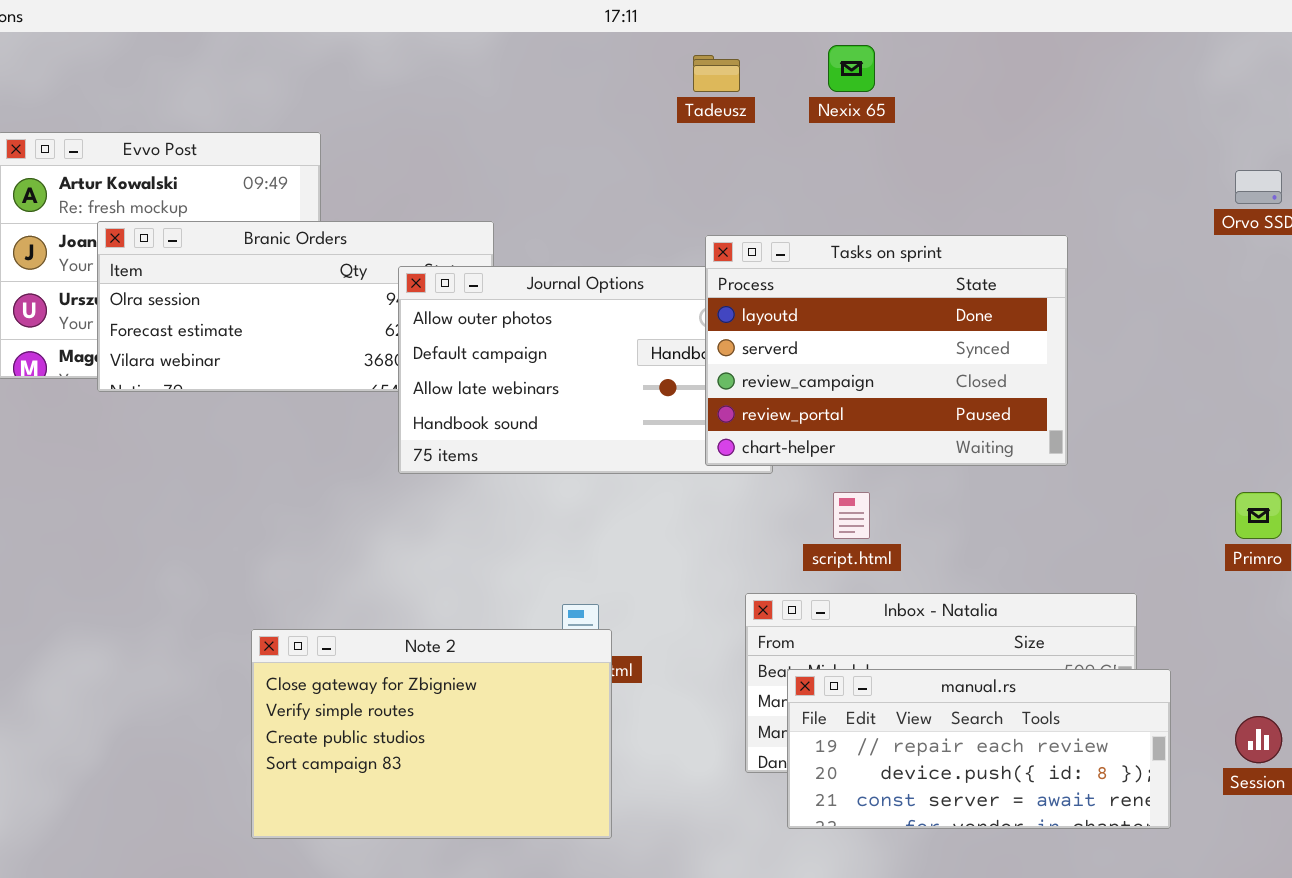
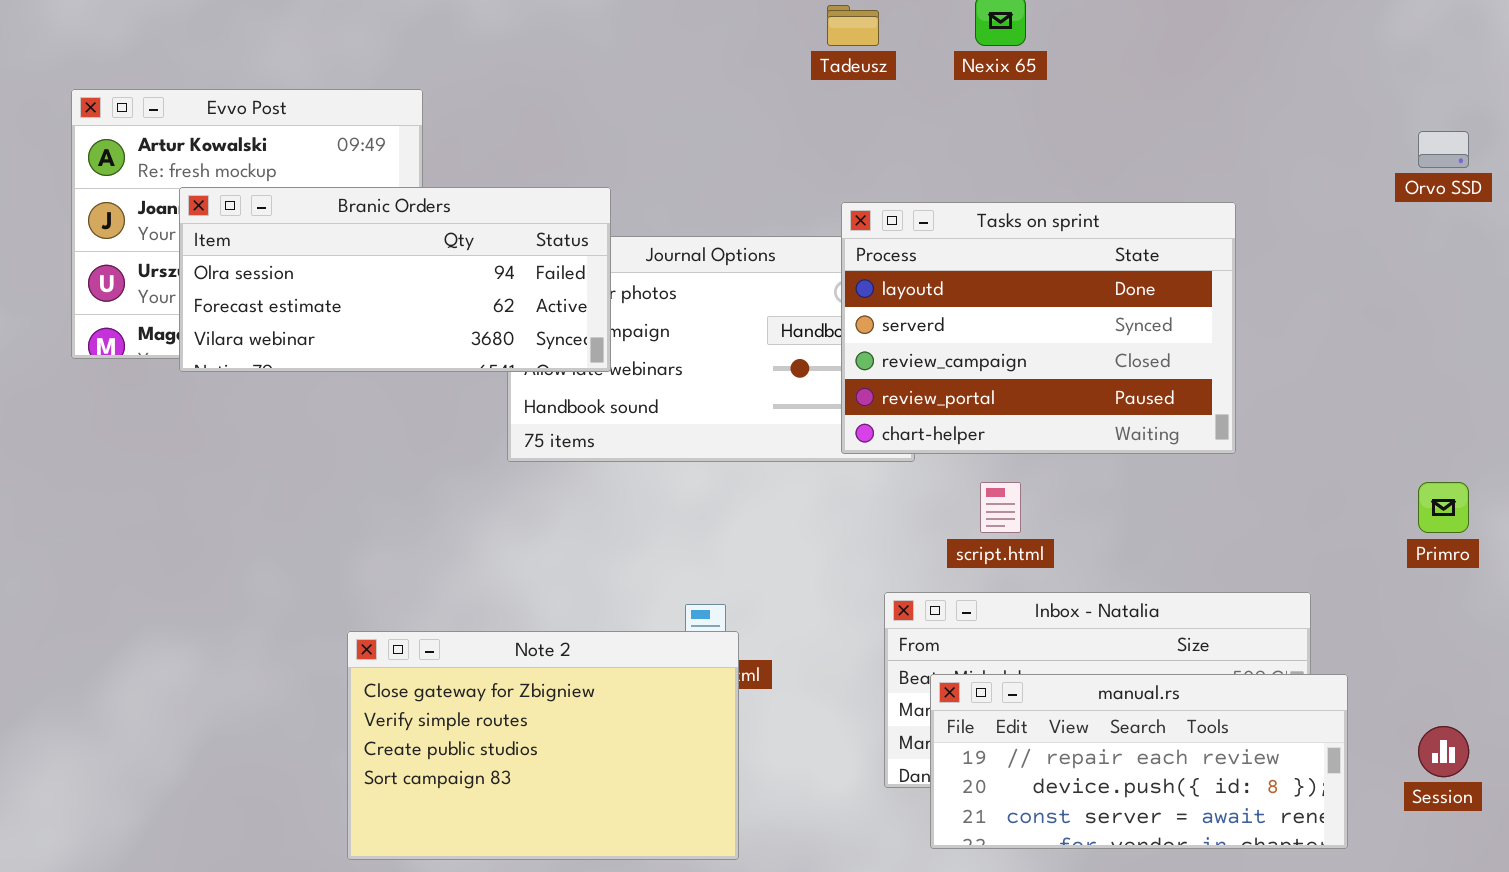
Branic Orders: [97,221,494,392] -> [179,187,611,372], raised

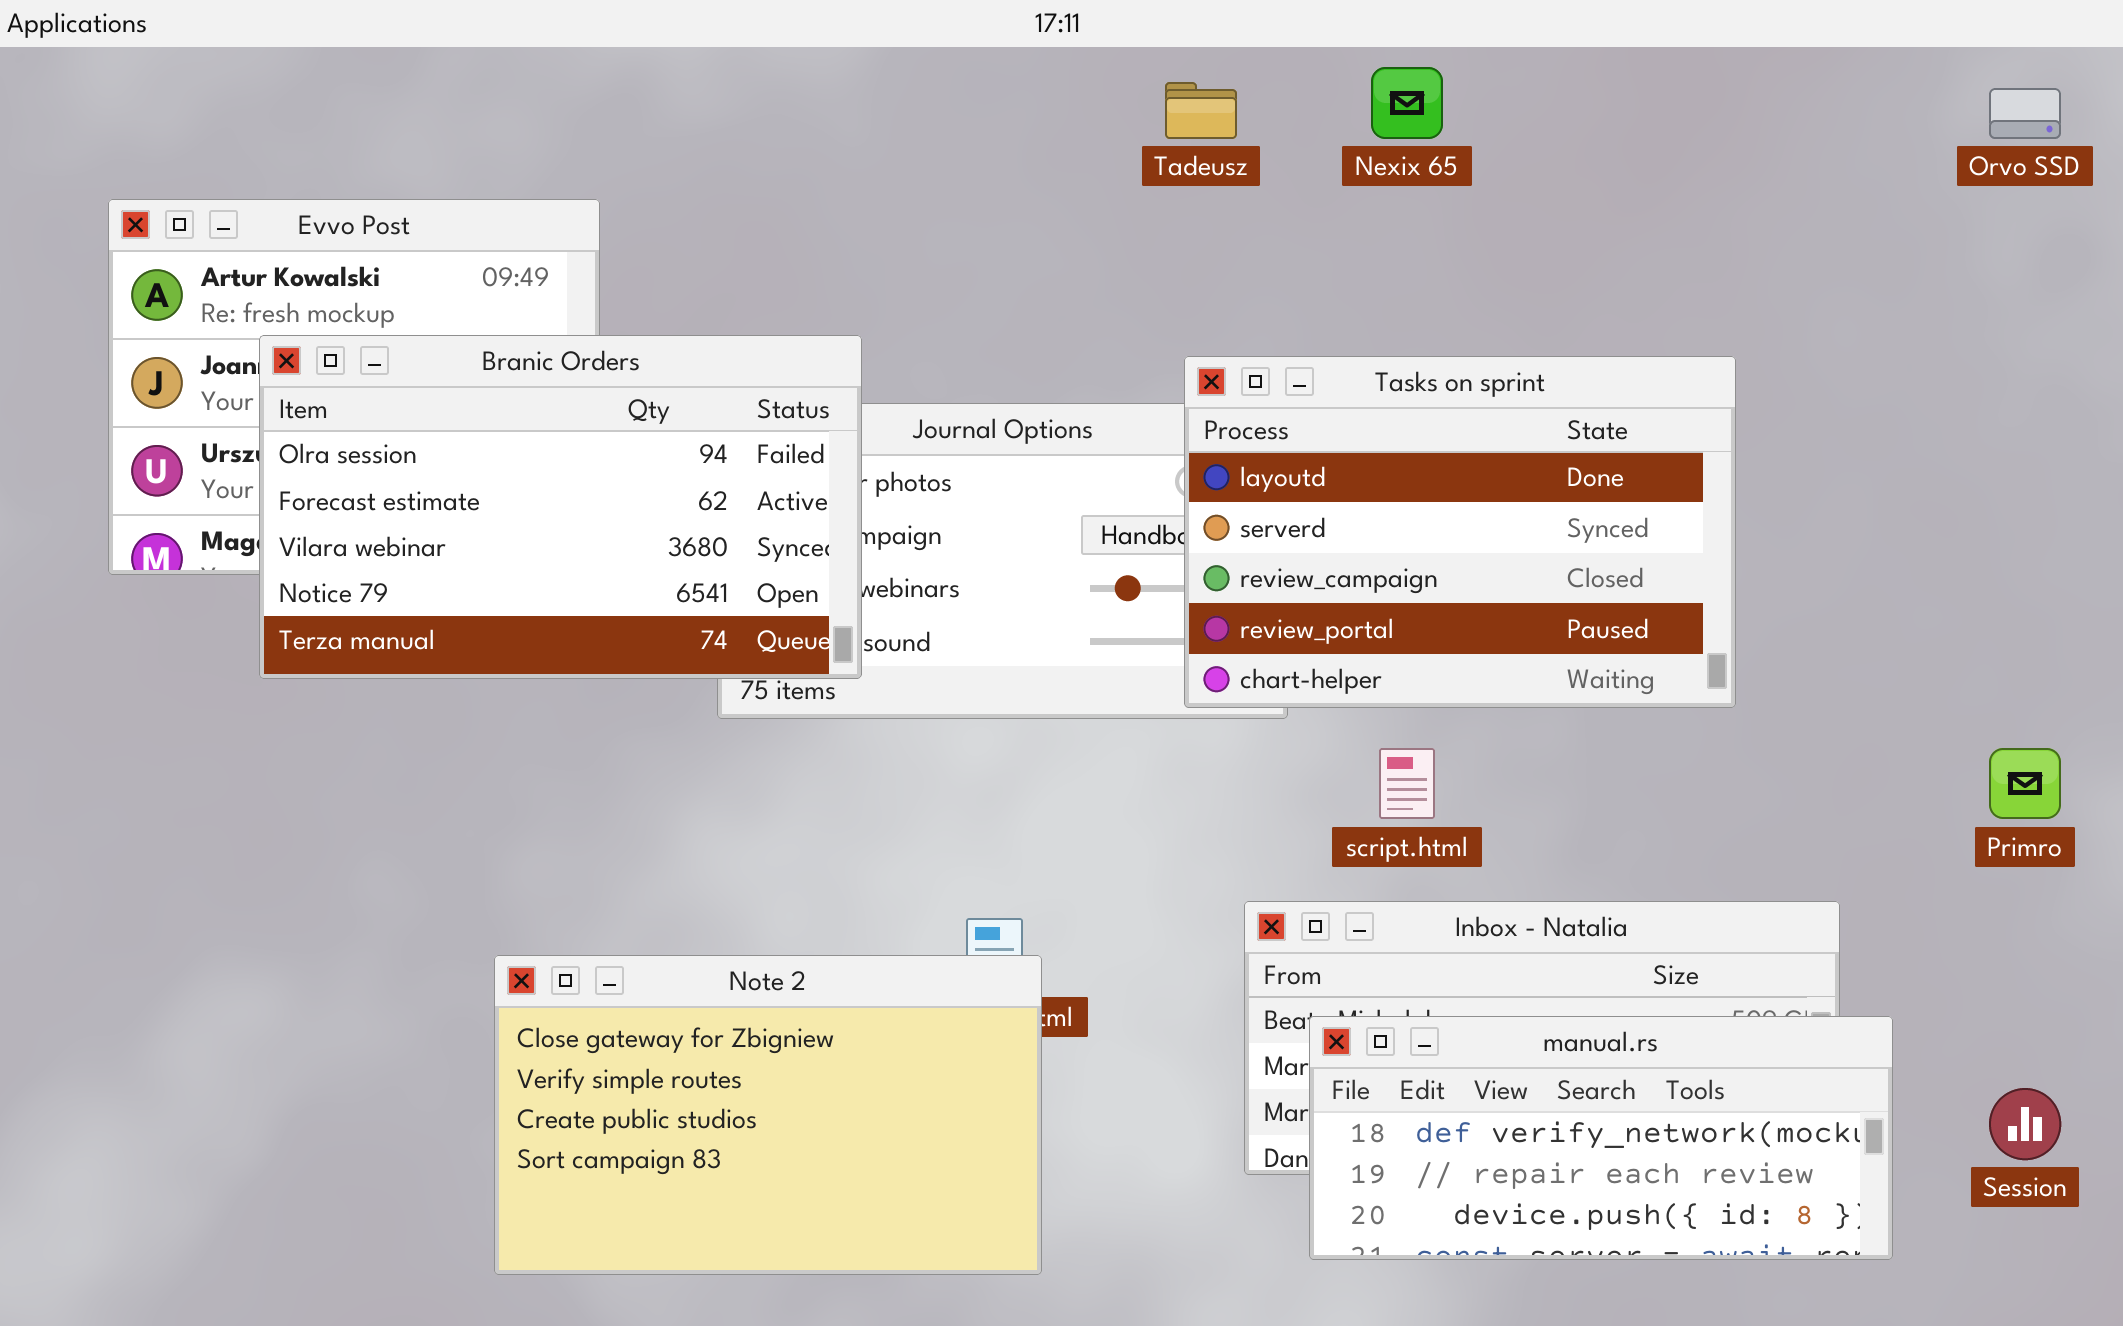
Orvo SSD: [1418,131,1469,168] -> [1989,88,2061,139], moved
Branic Orders: [179,187,611,372] -> [259,335,862,679], resized
manual.rs: [930,674,1348,849] -> [1309,1016,1893,1260], scrolled up 1 row

